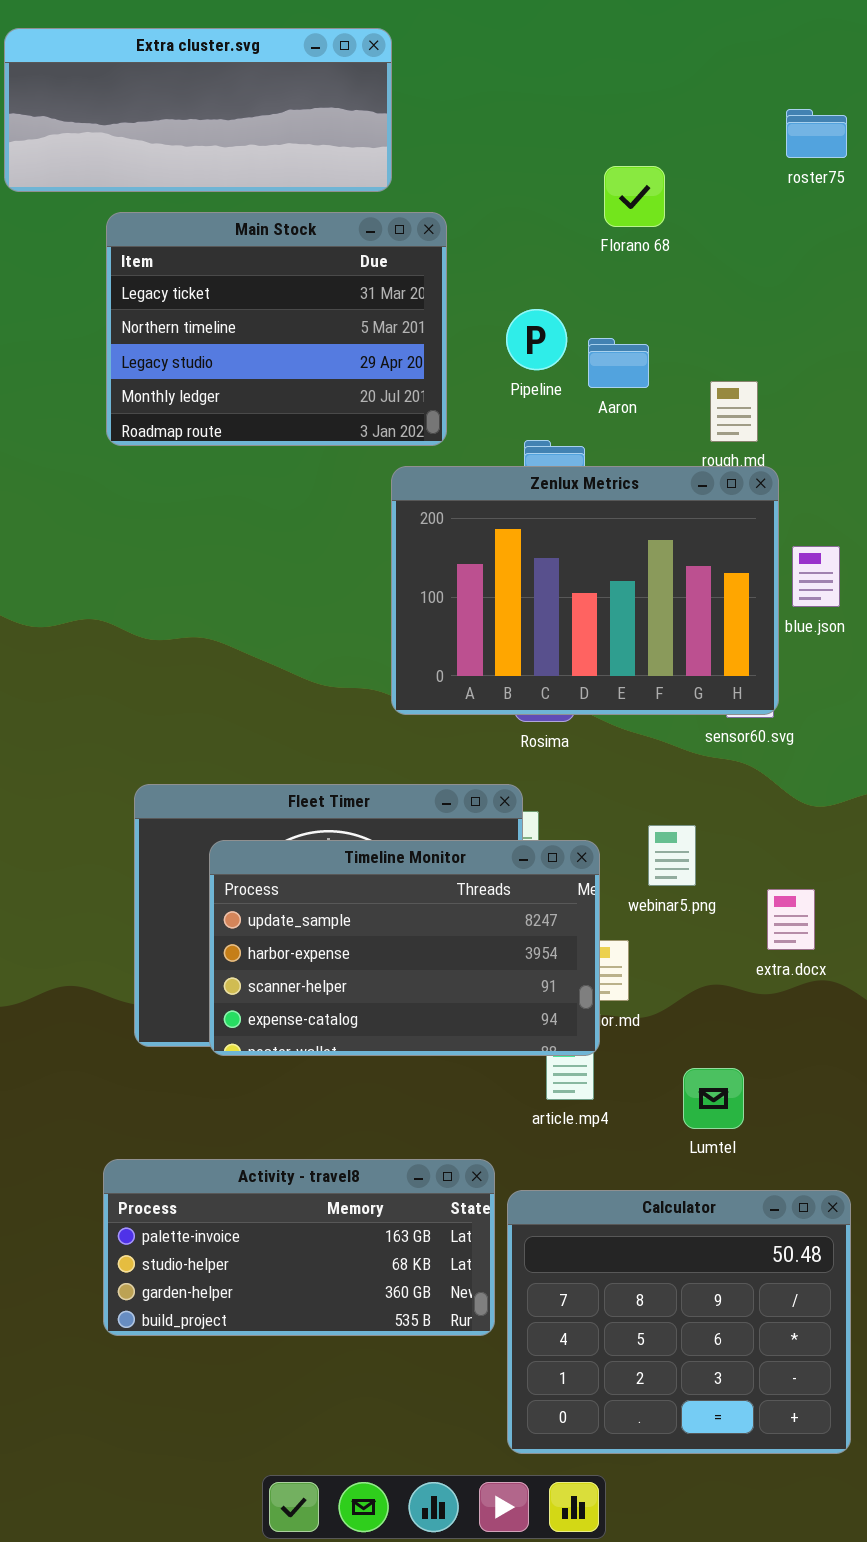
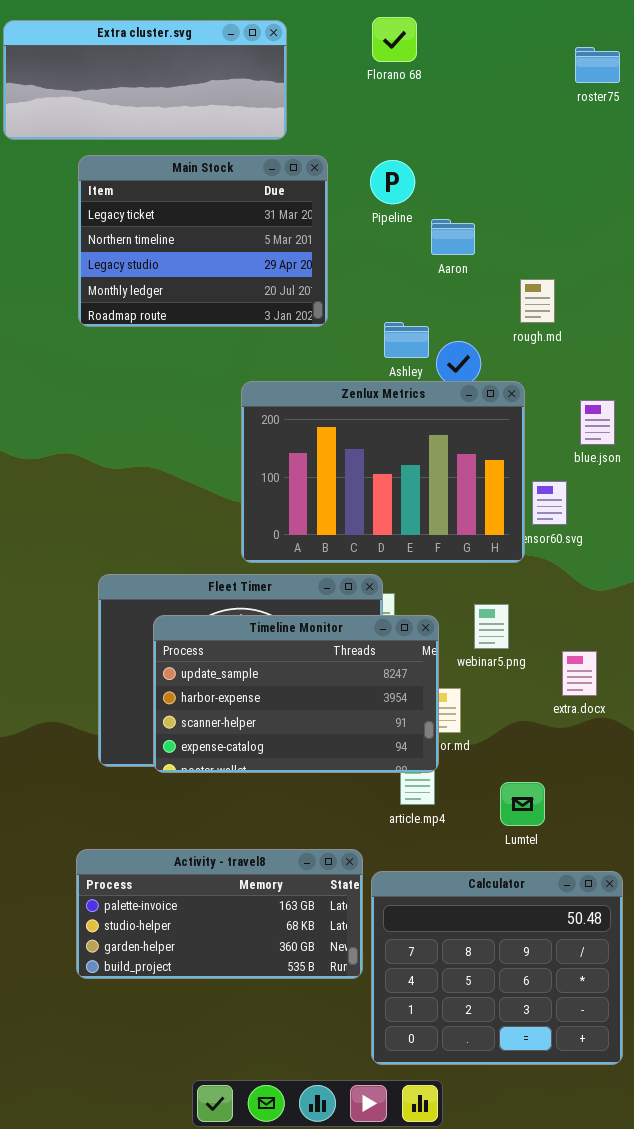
roster75: [786,109,847,158] -> [575,47,620,83], moved
Florano 68: [604,166,665,227] -> [372,17,417,62], moved
Pipeline: [506,309,567,370] -> [370,160,415,204], moved
Aaron: [588,338,649,388] -> [431,219,475,255], moved
Zenlux Metrics: [391,466,779,715] -> [241,381,525,563], moved

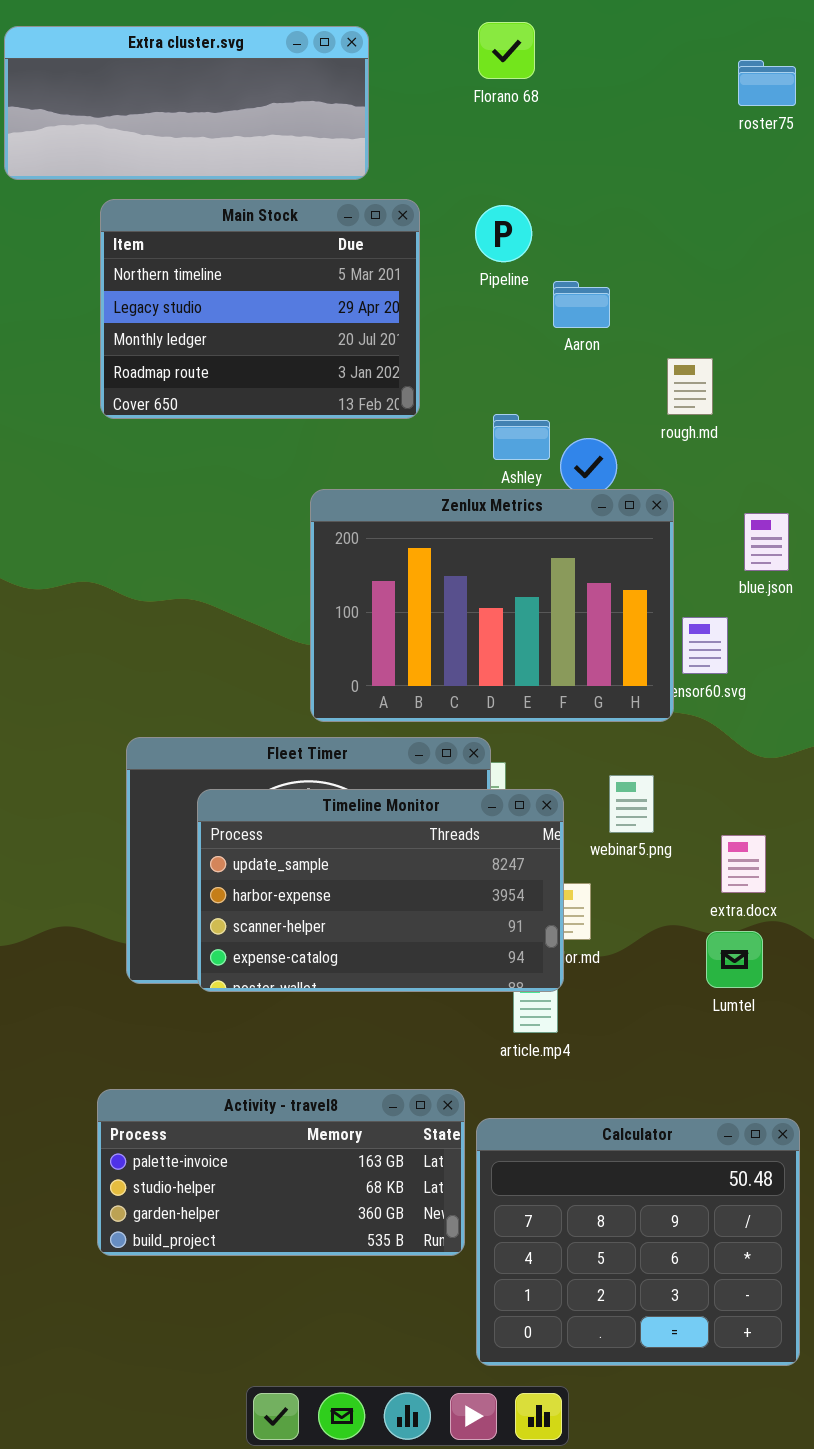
Main Stock: [78,155,328,327] -> [100,199,420,419], scrolled down 1 row
Lumtel: [500,782,545,826] -> [706,931,763,988], moved

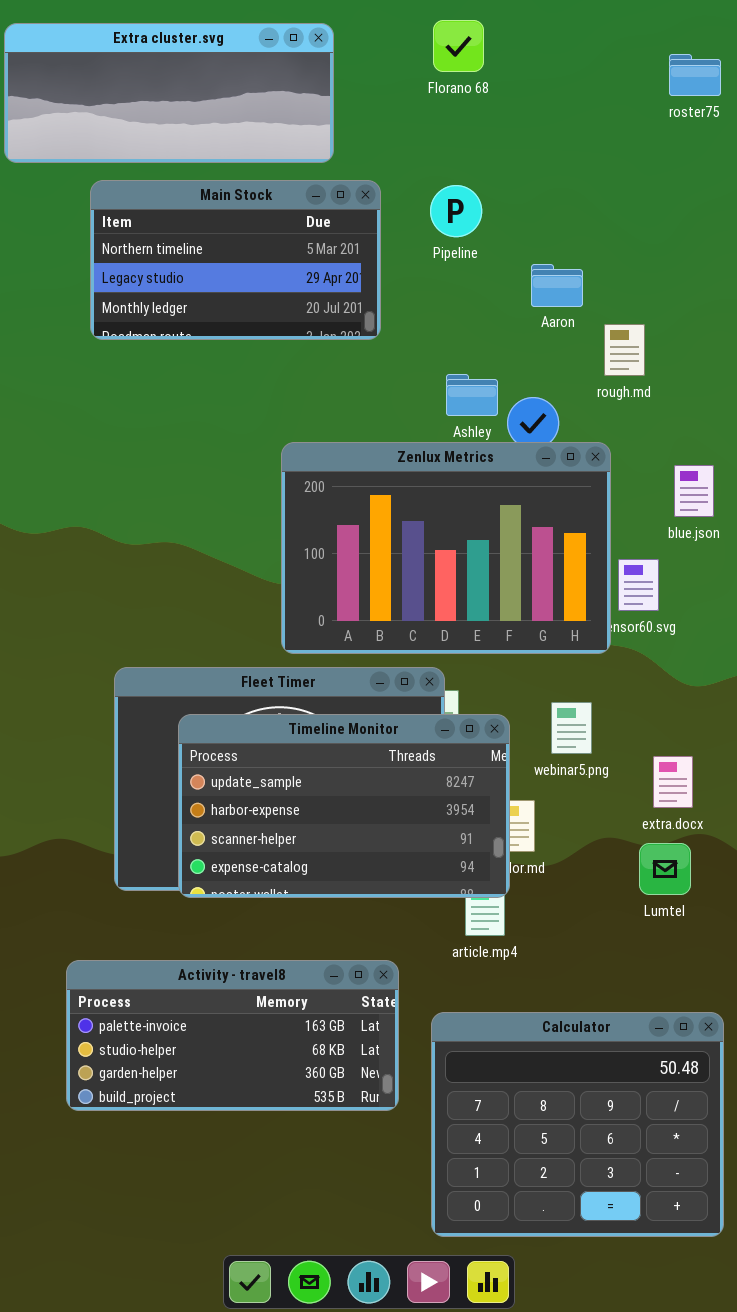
Main Stock: [100,199,420,419] -> [90,180,381,340], resized
Aaron: [553,281,610,328] -> [531,264,583,307], moved
Activity - travel8: [97,1089,465,1256] -> [66,960,399,1111], moved

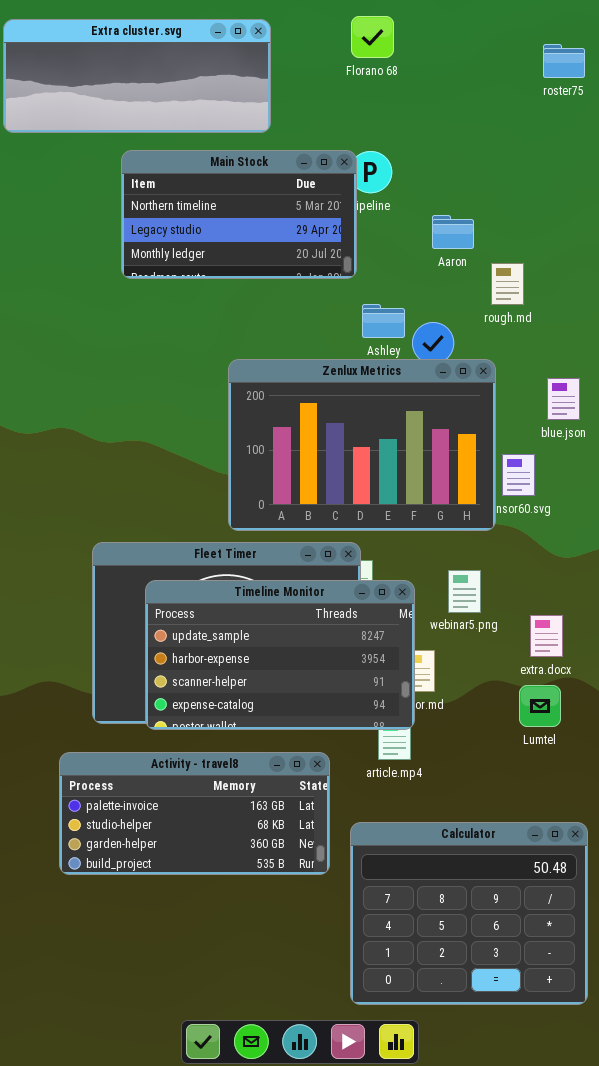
Main Stock: [90,180,381,340] -> [121,150,357,279], moved
Activity - travel8: [66,960,399,1111] -> [59,752,330,875], moved

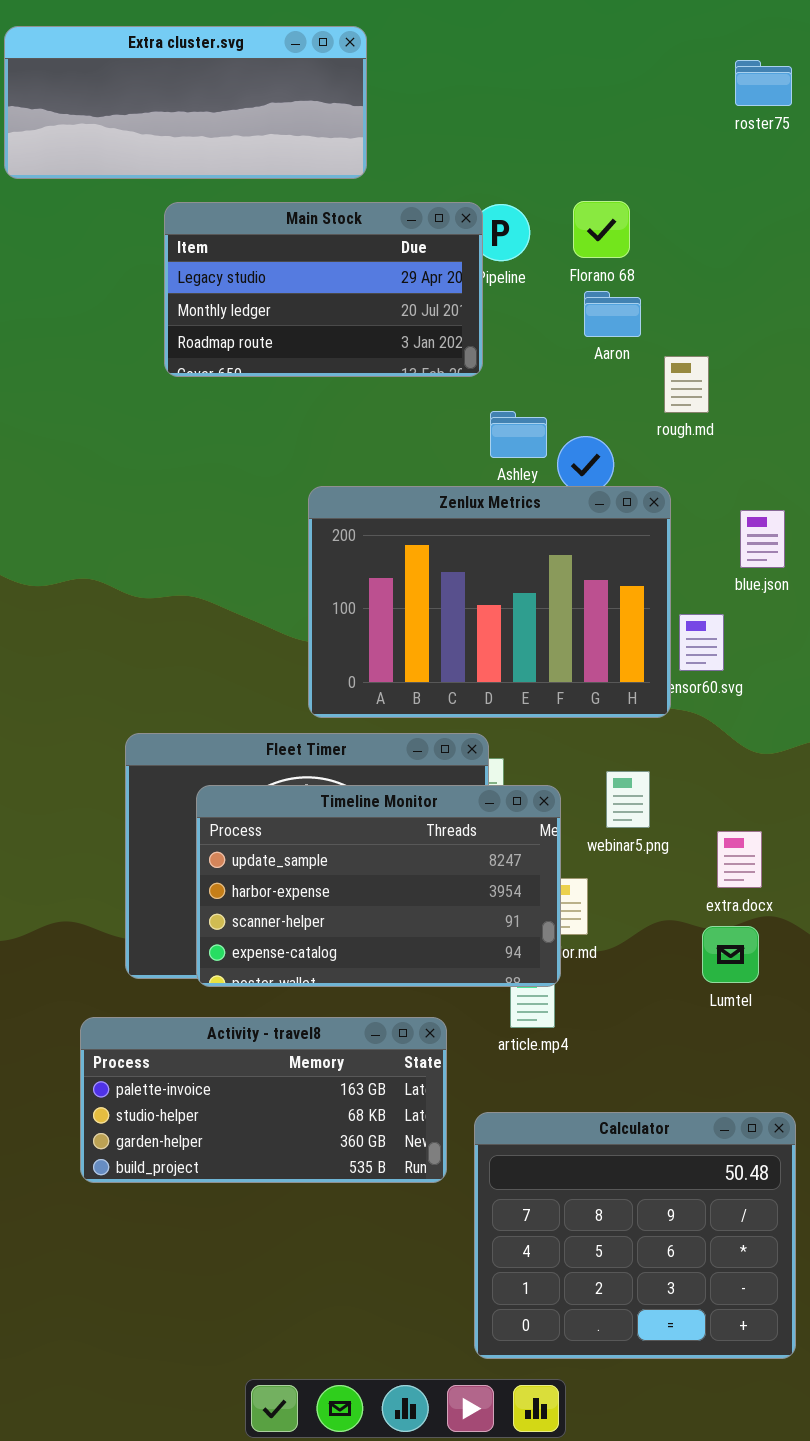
Florano 68: [351,16,394,58] -> [573,201,630,258], moved
Main Stock: [121,150,357,279] -> [164,202,483,377], scrolled down 1 row

